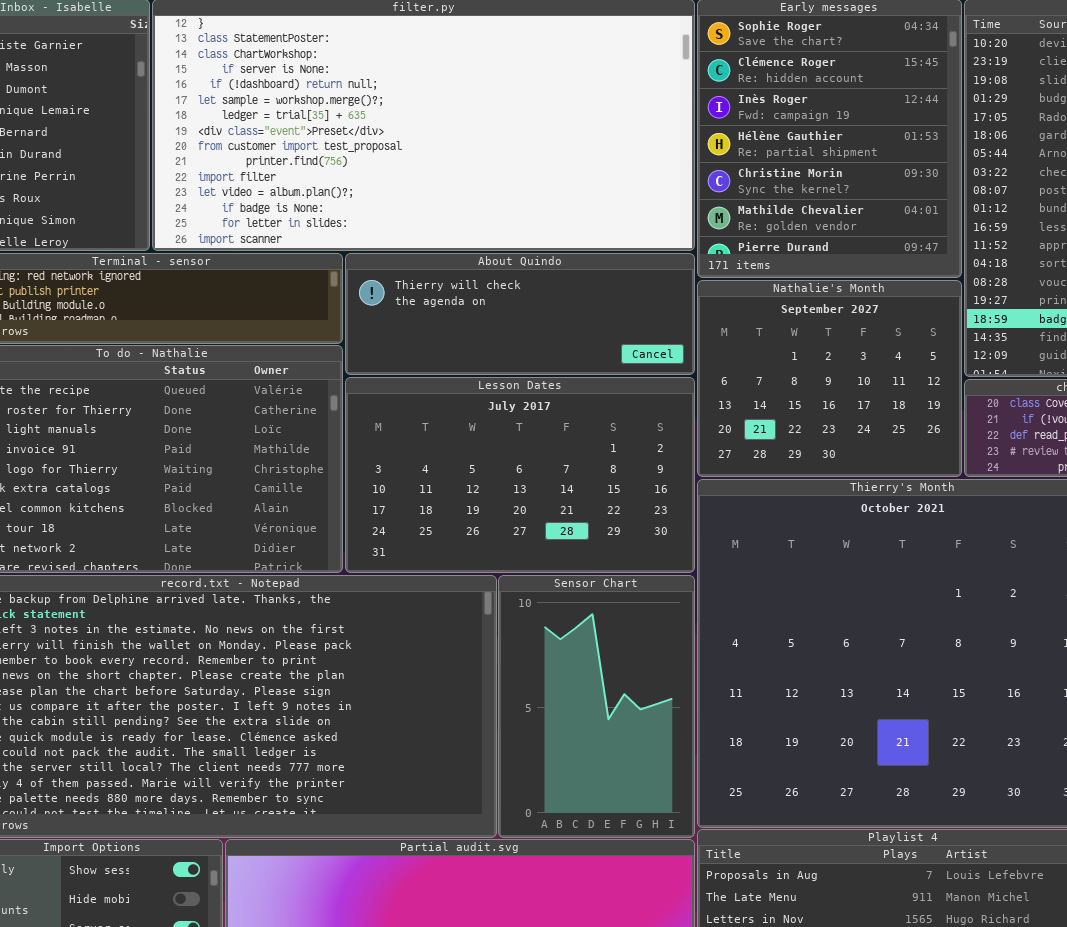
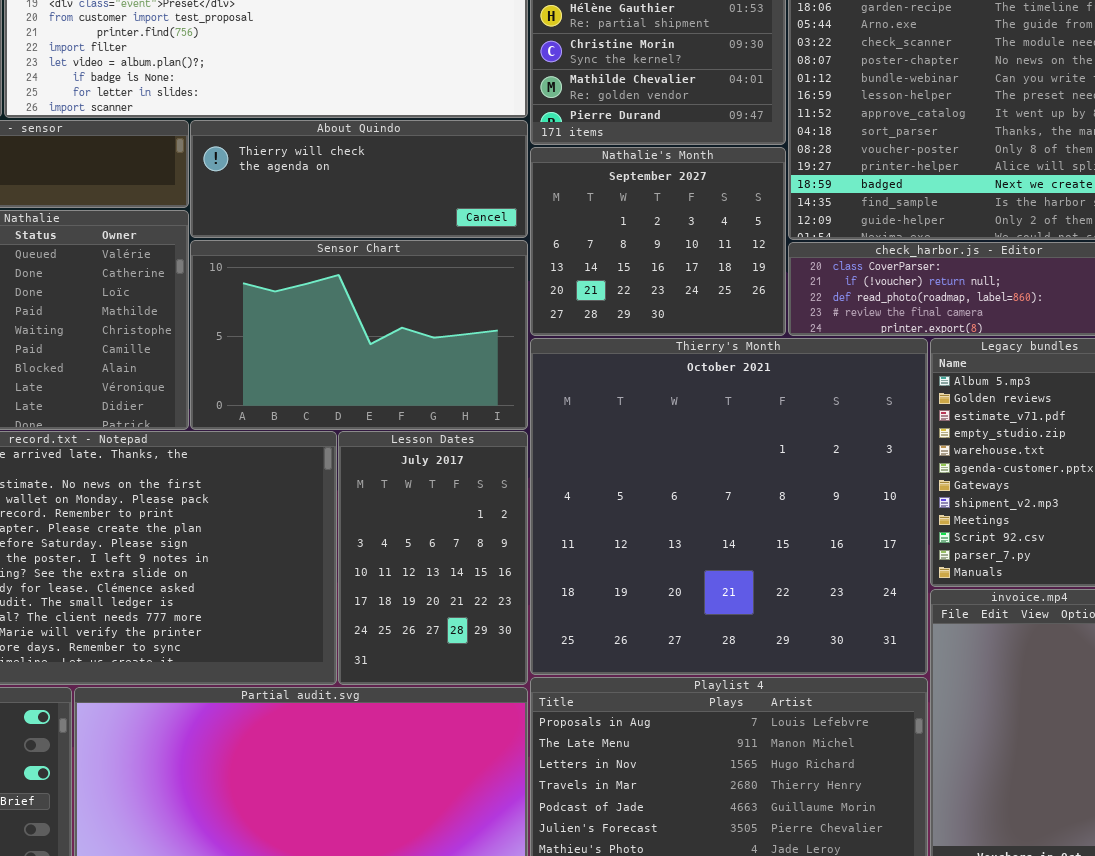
Lesson Dates: [345,377,695,573] -> [338,431,528,685], moved, resized
Sensor Chart: [498,575,695,838] -> [190,240,528,430], moved, resized

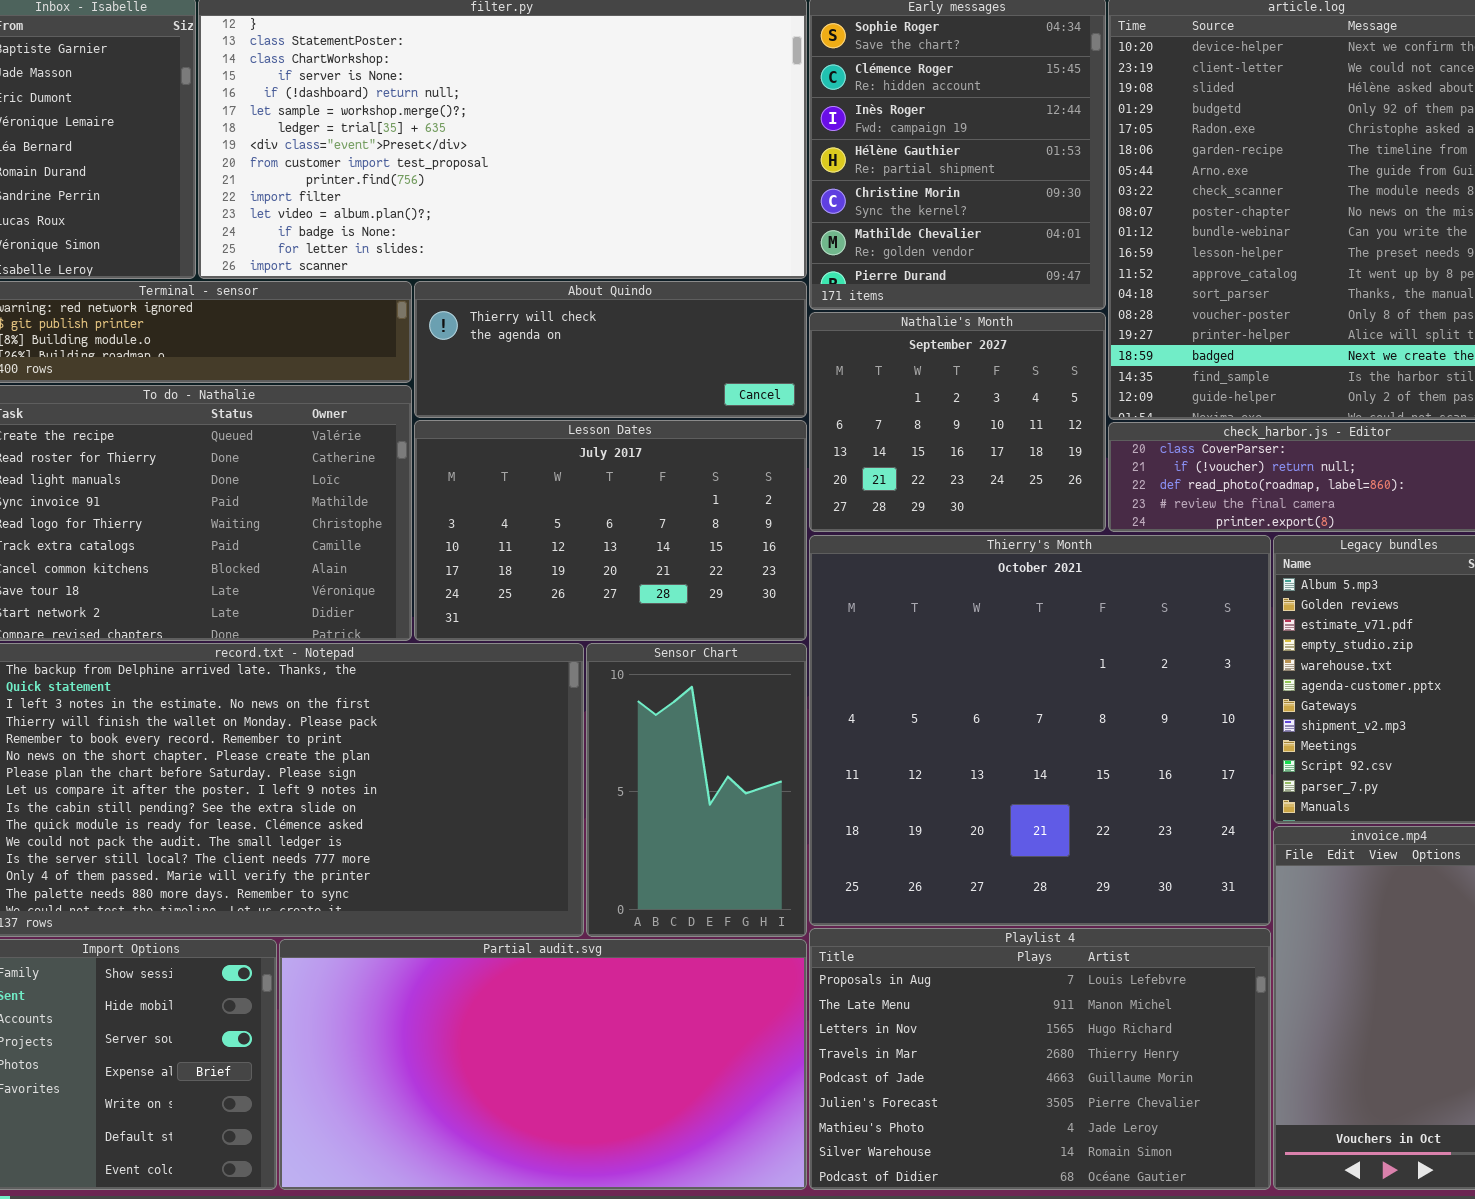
Sensor Chart: [190,240,528,430] -> [586,643,807,937], moved, resized
Lesson Dates: [338,431,528,685] -> [414,420,807,641], moved, resized

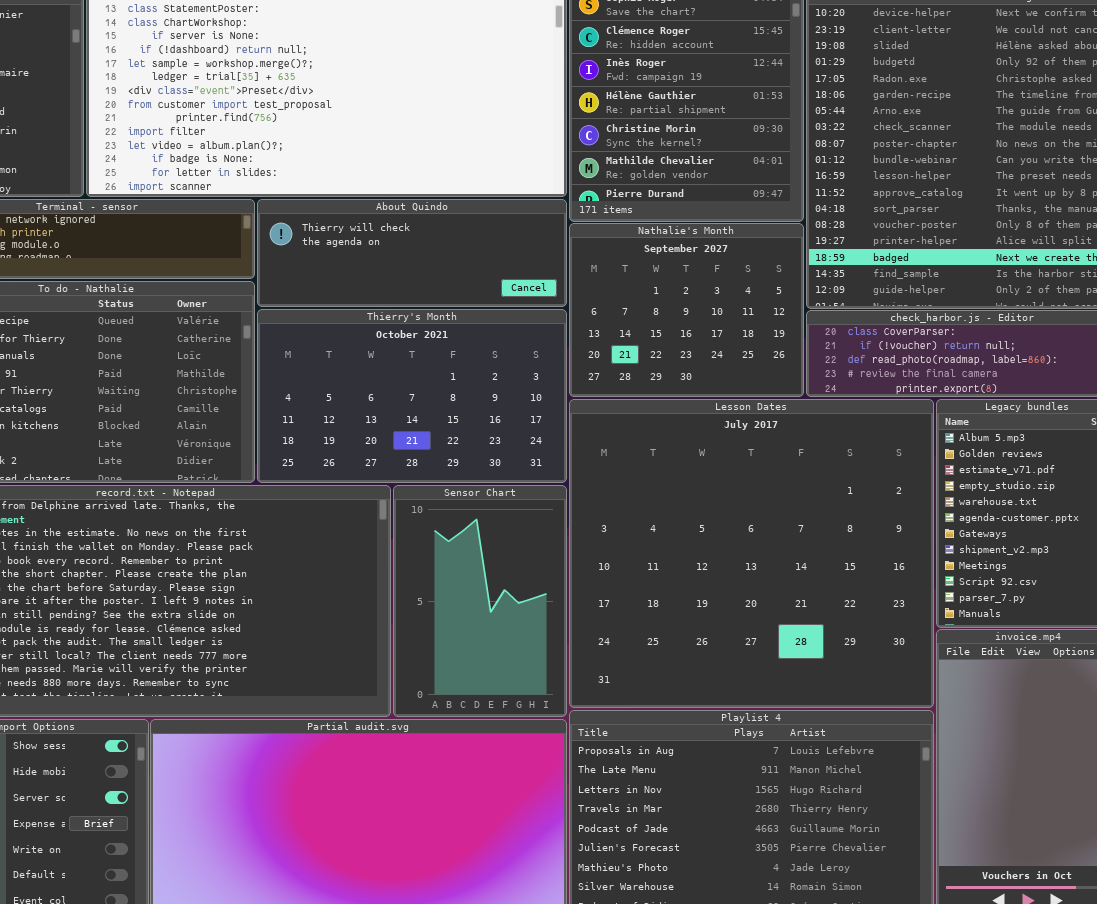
Lesson Dates: [414,420,807,641] -> [569,399,934,708], moved, resized
Thierry's Month: [809,535,1271,926] -> [257,309,567,483], moved, resized

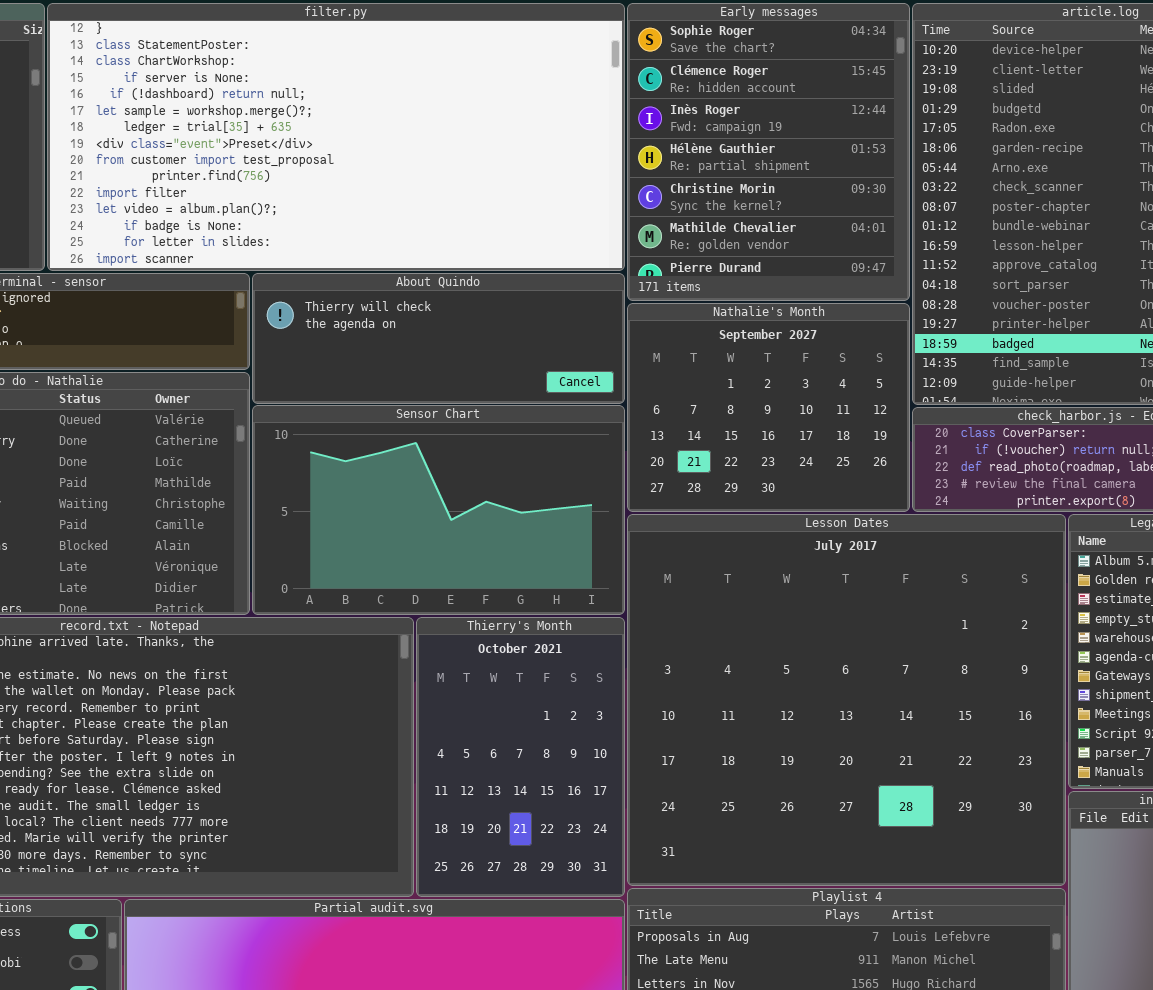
Thierry's Month: [257,309,567,483] -> [416,617,625,897], moved, resized
Sensor Chart: [393,485,567,717] -> [252,405,625,615], moved, resized

